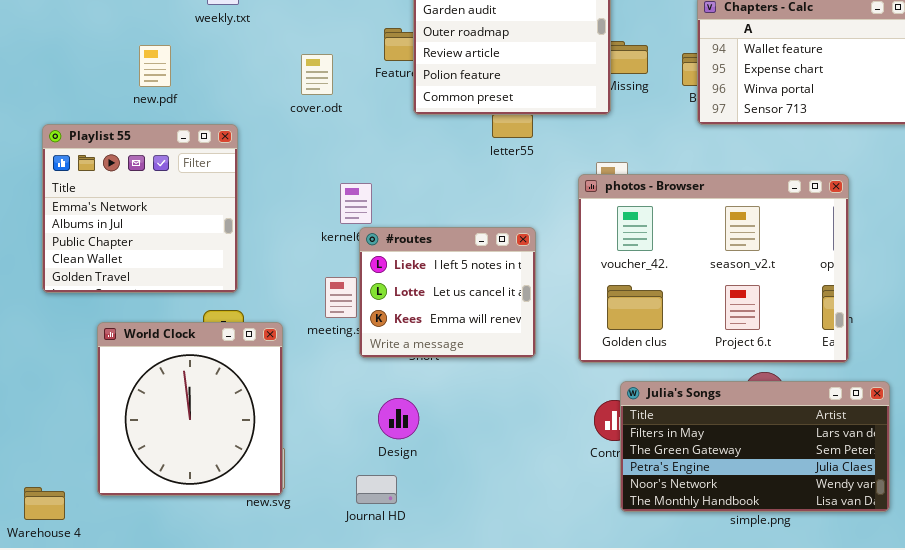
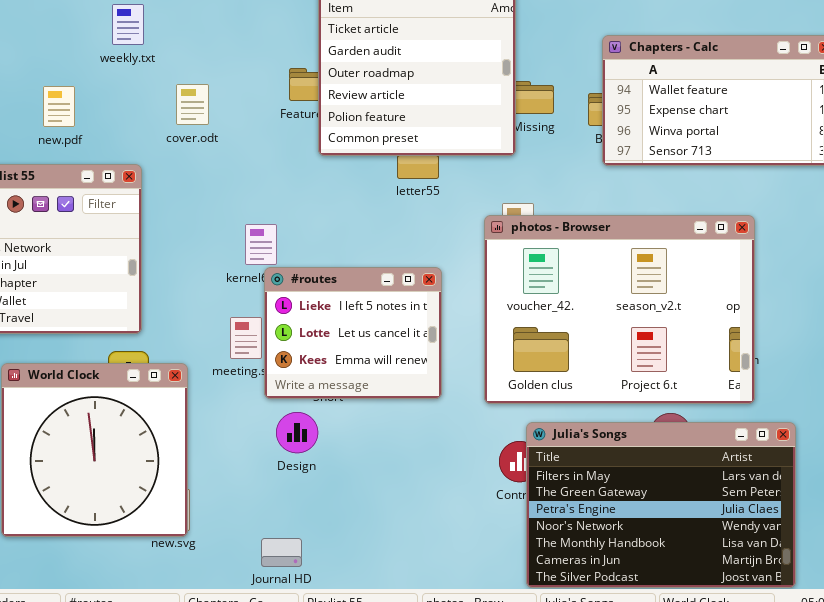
cover.odt: [301,54,333,95] -> [176,84,209,125], moved
Julia's Songs: [620,381,890,512] -> [526,422,796,588], resized
Design: [378,398,419,439] -> [276,412,318,453], moved
Journal HD: [356,475,397,504] -> [261,538,302,567], moved

